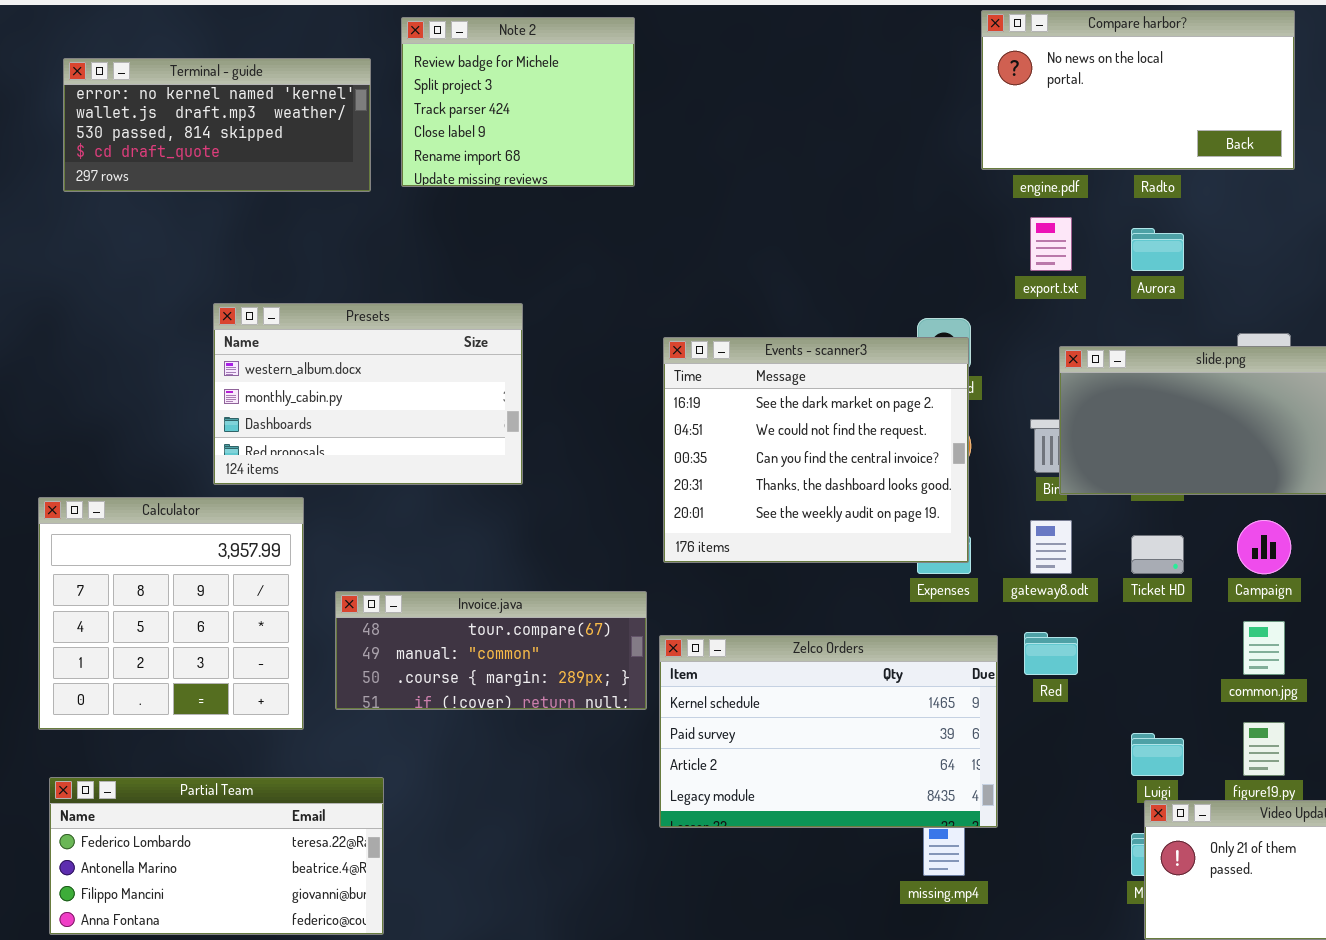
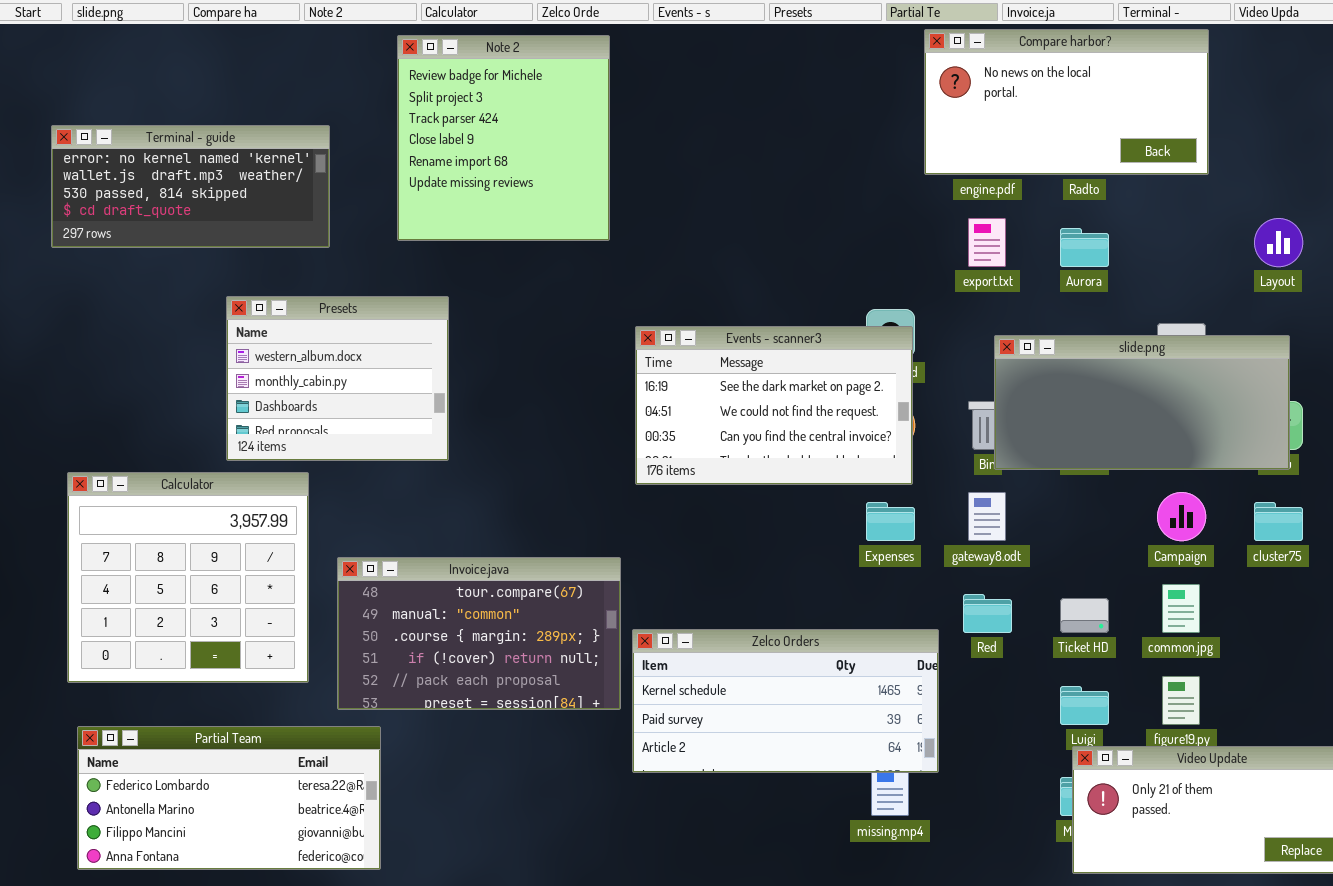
Note 2: [401,17,635,187] -> [397,35,610,241], resized
Terminal - guide: [63,58,371,192] -> [51,125,330,248], moved
Presets: [213,303,523,485] -> [226,296,449,461], resized
Events - scanner3: [663,337,969,563] -> [635,326,913,485], resized
Ticket HD: [1131,535,1184,574] -> [1060,598,1109,633], moved
Invoice.java: [335,591,647,710] -> [337,557,621,710], resized
Zelco Orders: [659,635,998,828] -> [632,629,939,773], resized

